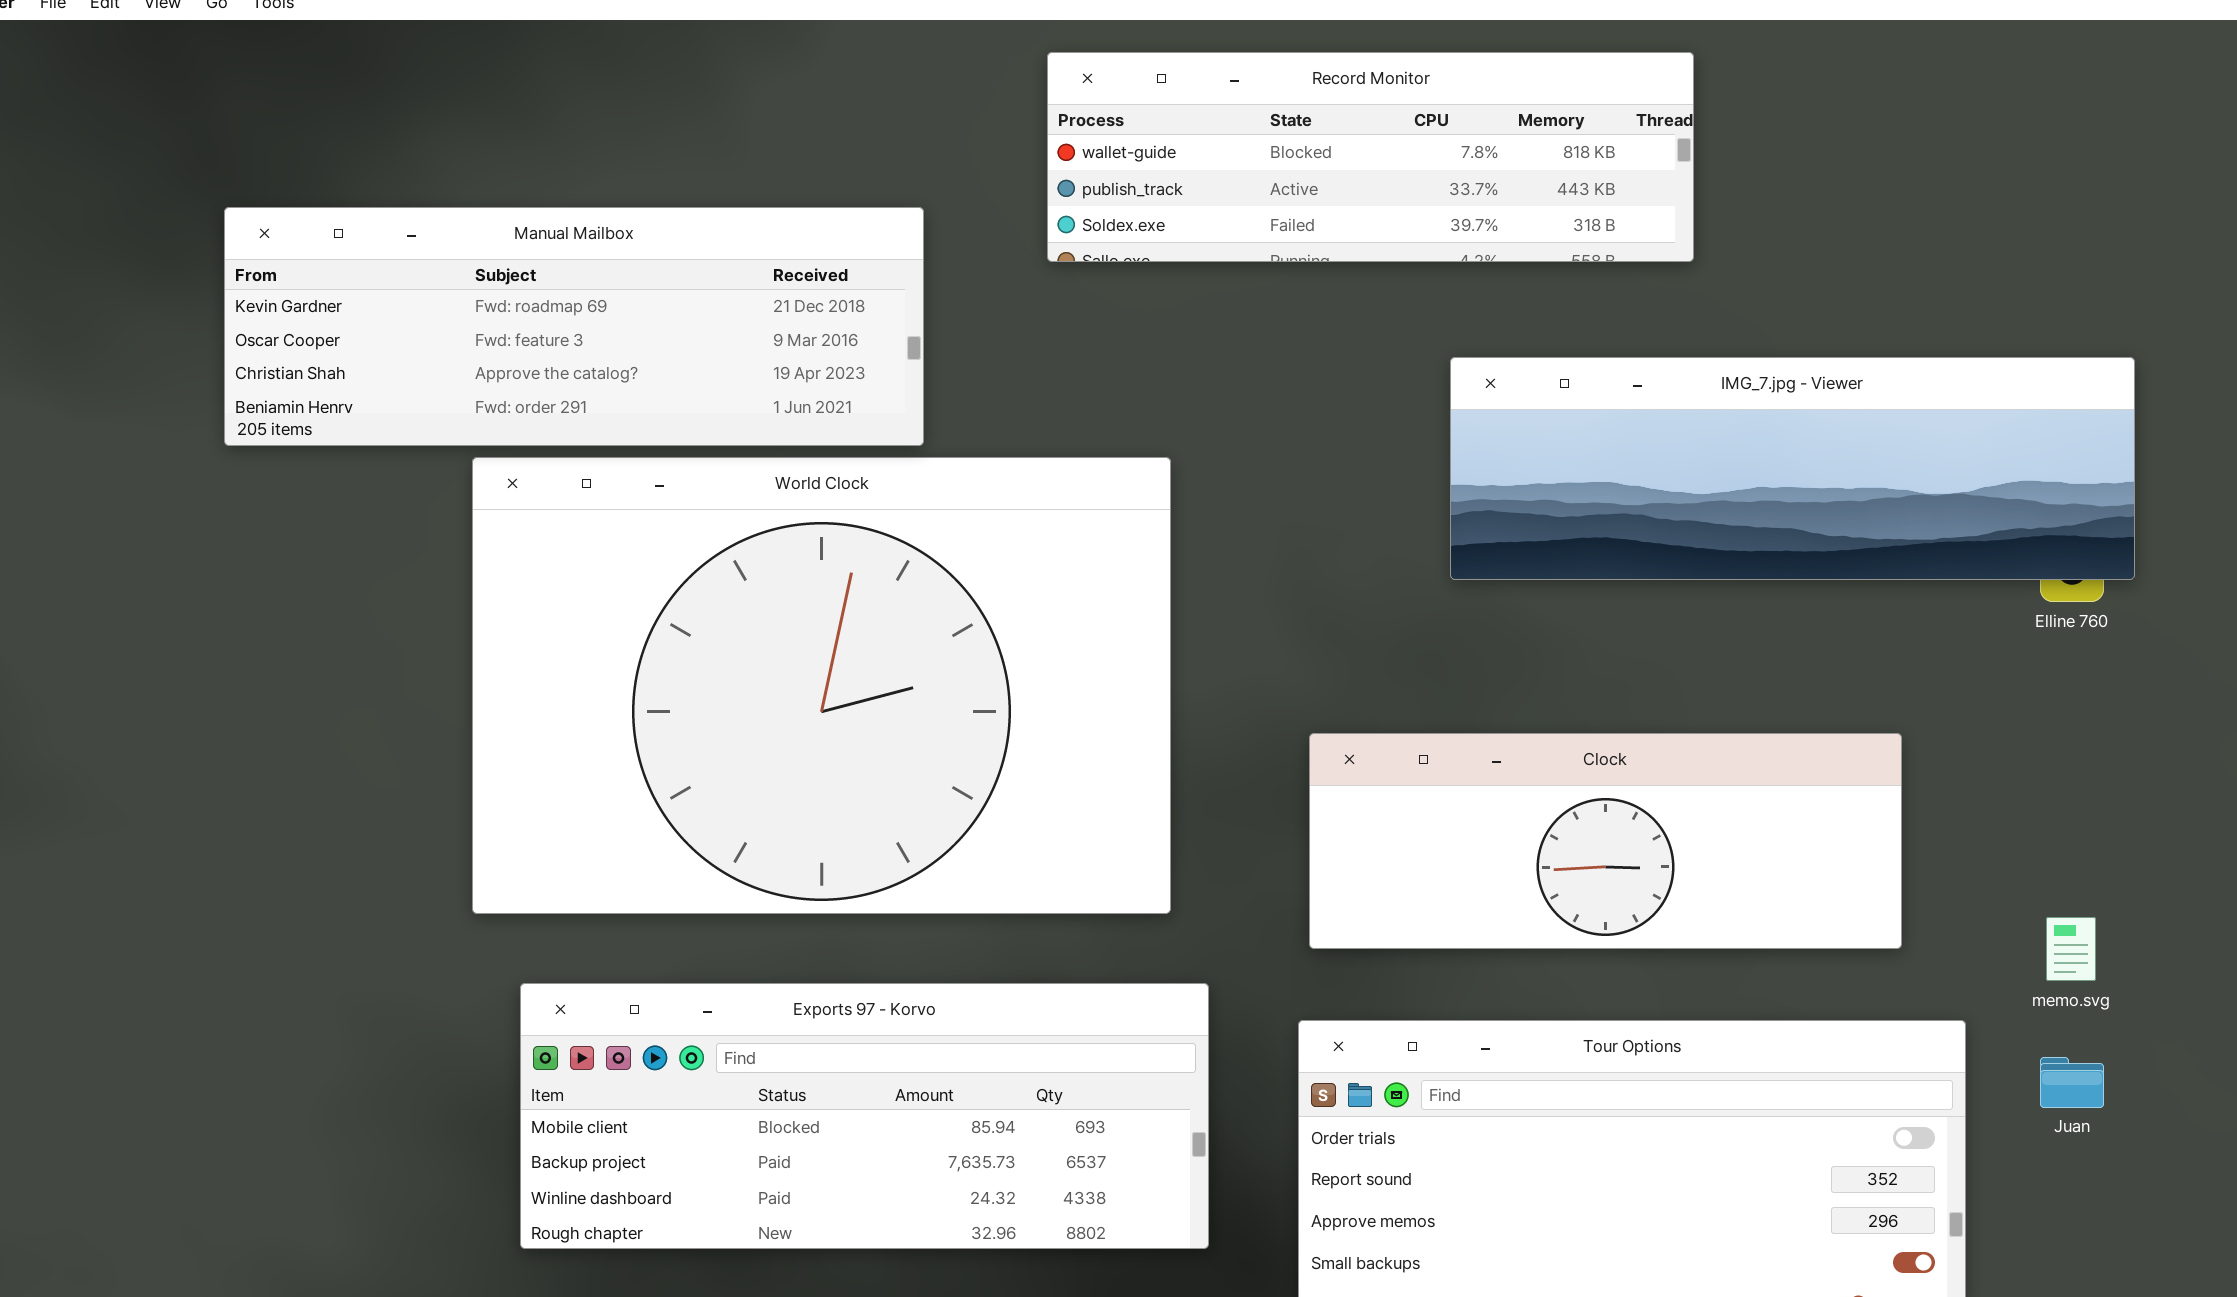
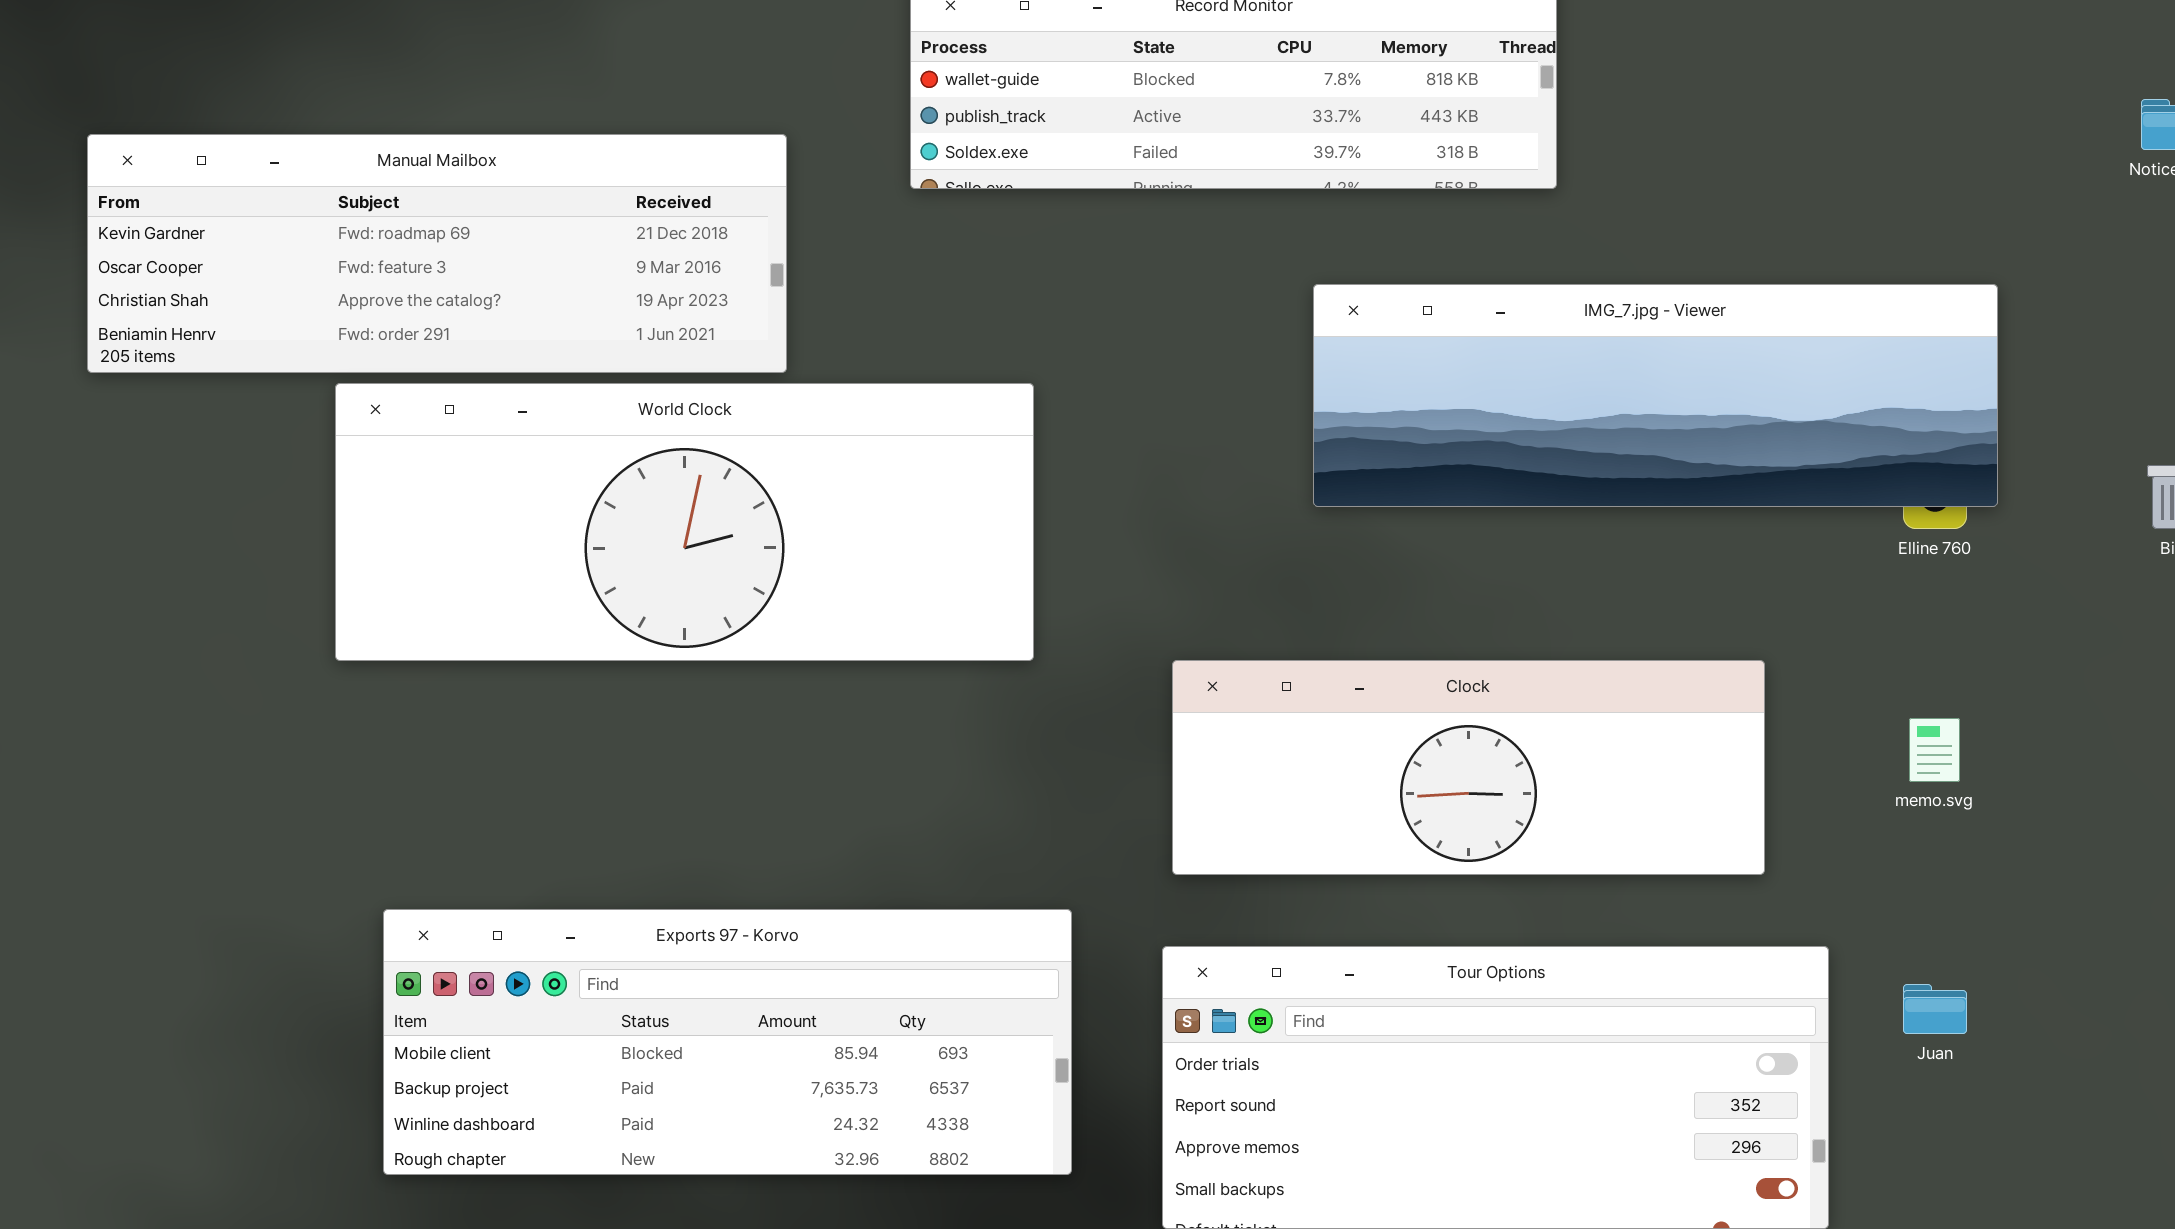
World Clock: [472,457,1171,914] -> [335,383,1034,661], resized
memo.svg: [2046,917,2096,981] -> [1909,718,1960,782], moved

